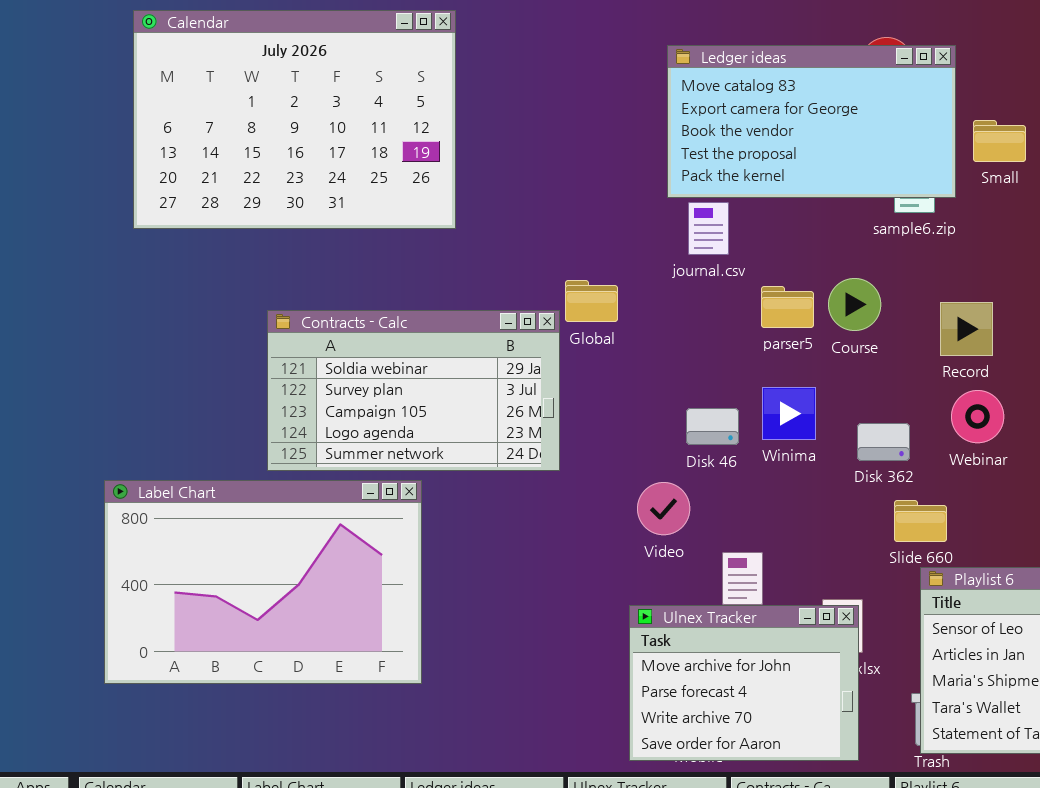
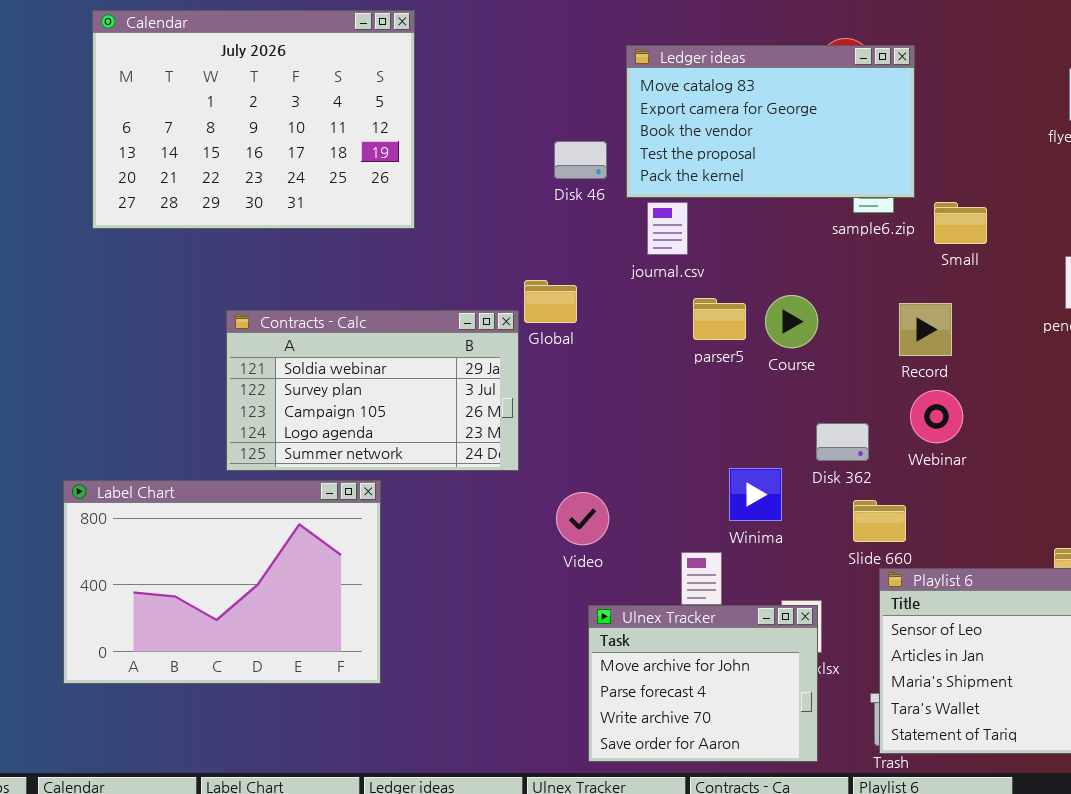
Small: [973,120,1026,162] -> [934,202,987,244], moved
Course: [828,278,881,331] -> [765,295,818,348], moved
parser5: [761,286,814,328] -> [693,298,746,340], moved
Winima: [762,387,816,440] -> [729,468,782,521], moved
Disk 46: [686,408,739,445] -> [554,141,607,179], moved
Video: [637,482,690,535] -> [556,492,609,545], moved

